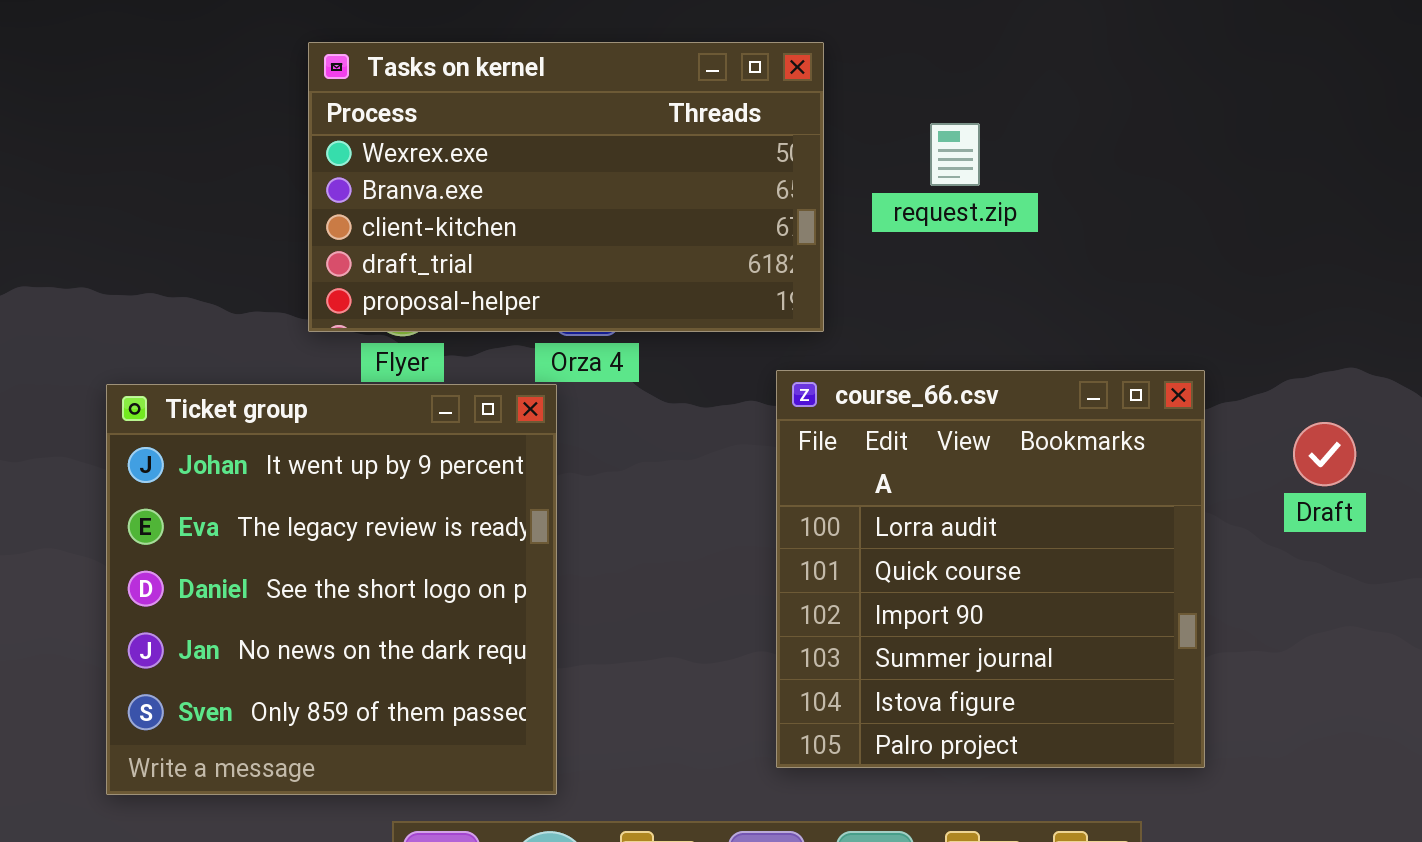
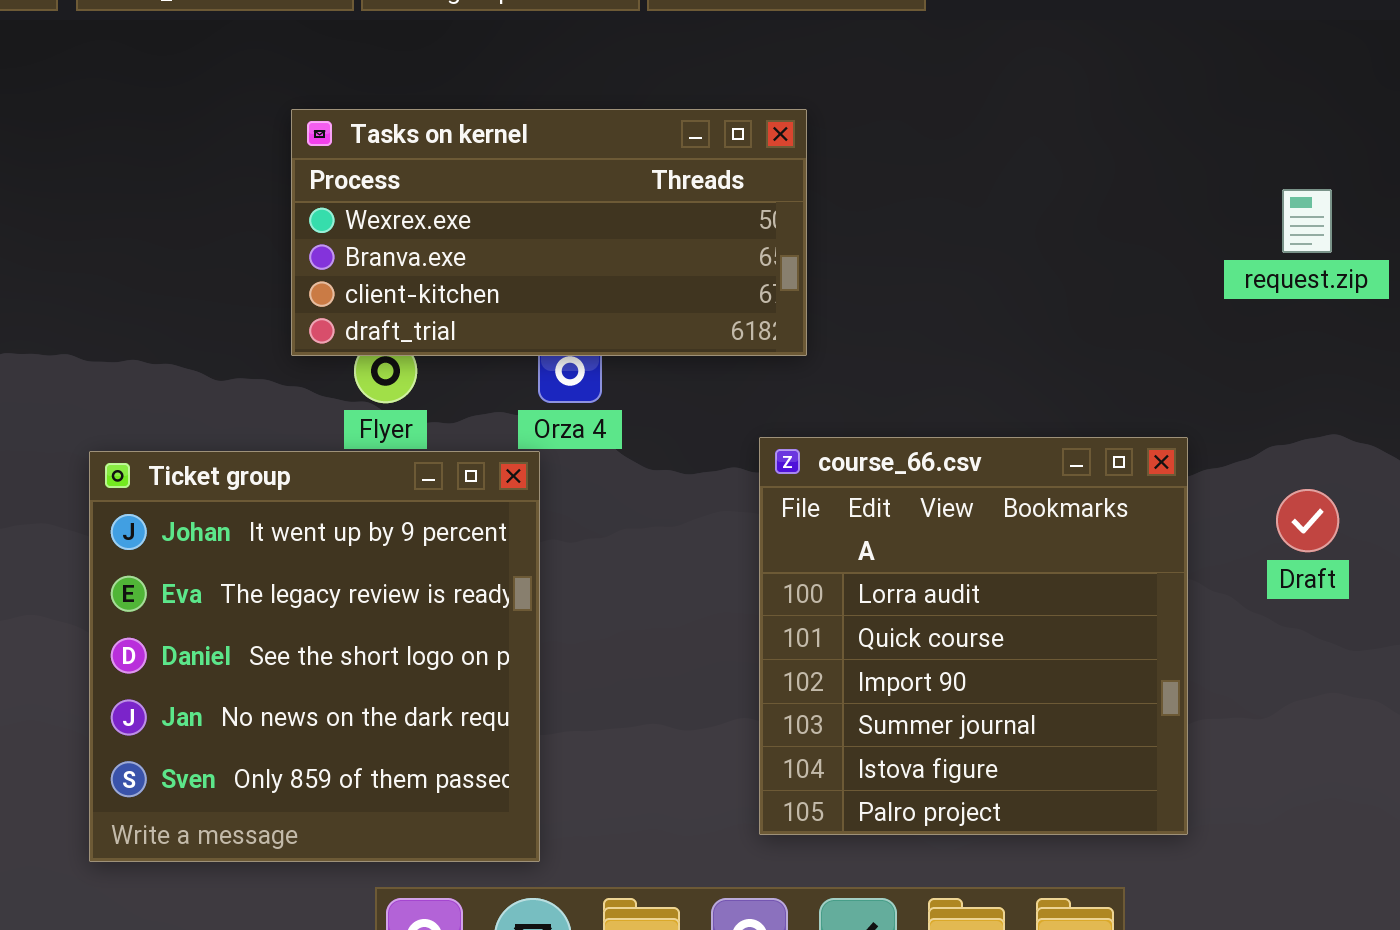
Tasks on kernel: [308,42,824,332] -> [291,109,807,356], resized
request.zip: [930,123,980,186] -> [1282,189,1332,253], moved

